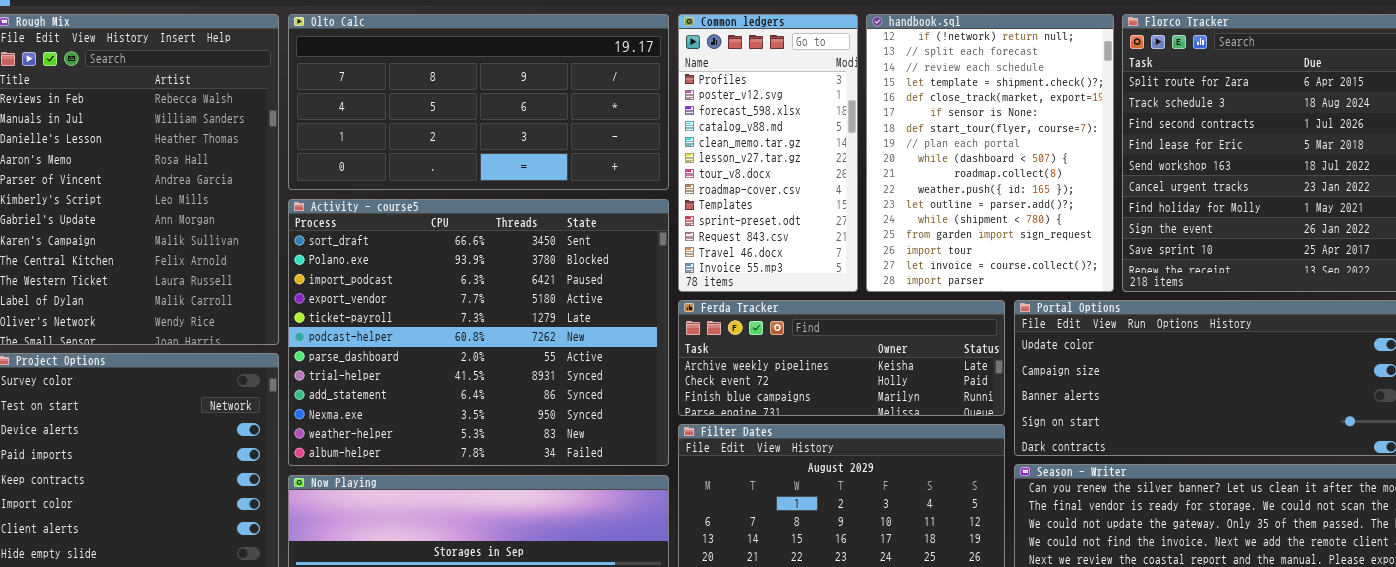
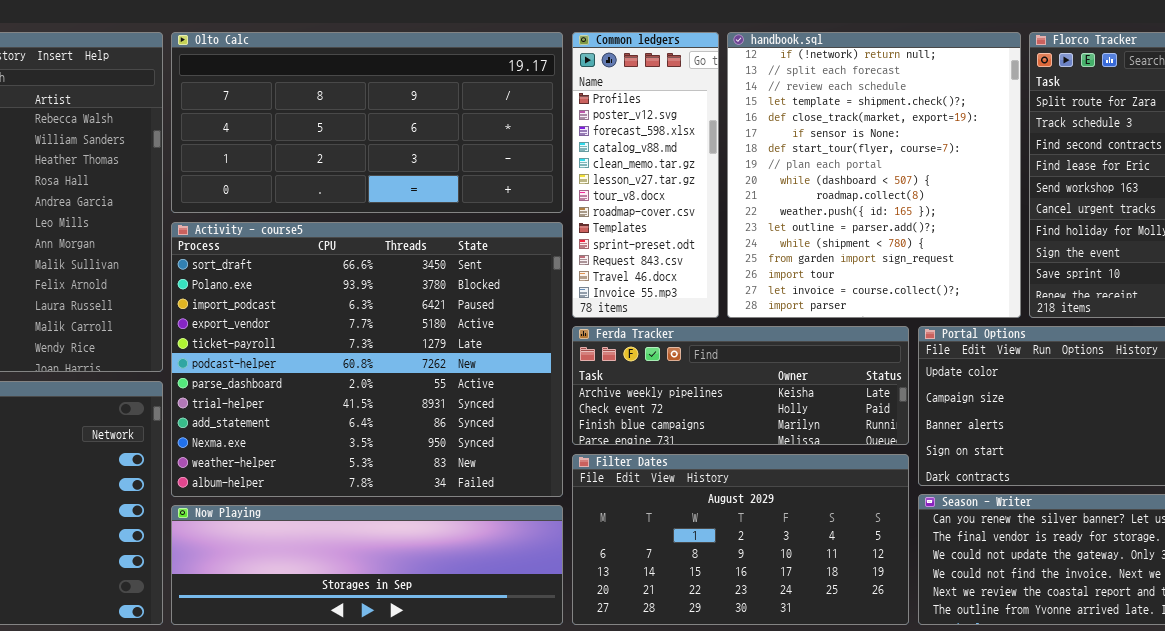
Common ledgers: [678,14,858,292] -> [572,32,719,318], resized
handbook.sql: [866,14,1114,292] -> [727,32,1021,318], resized

